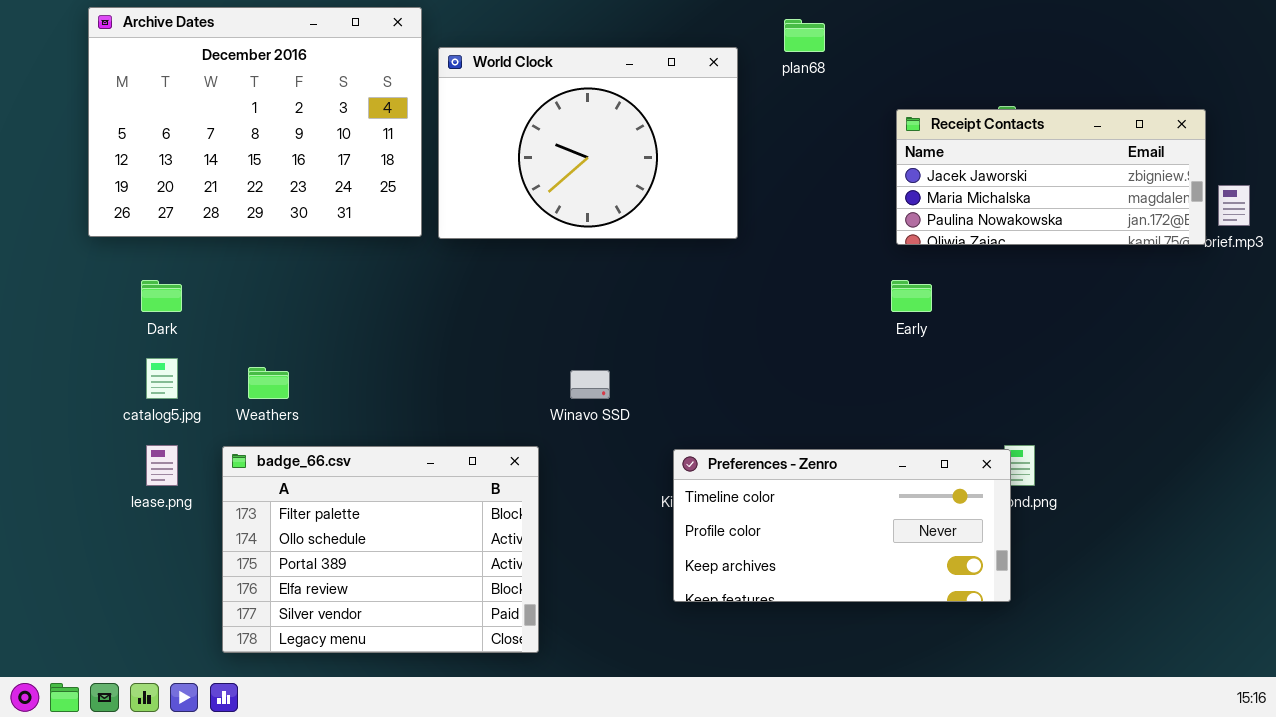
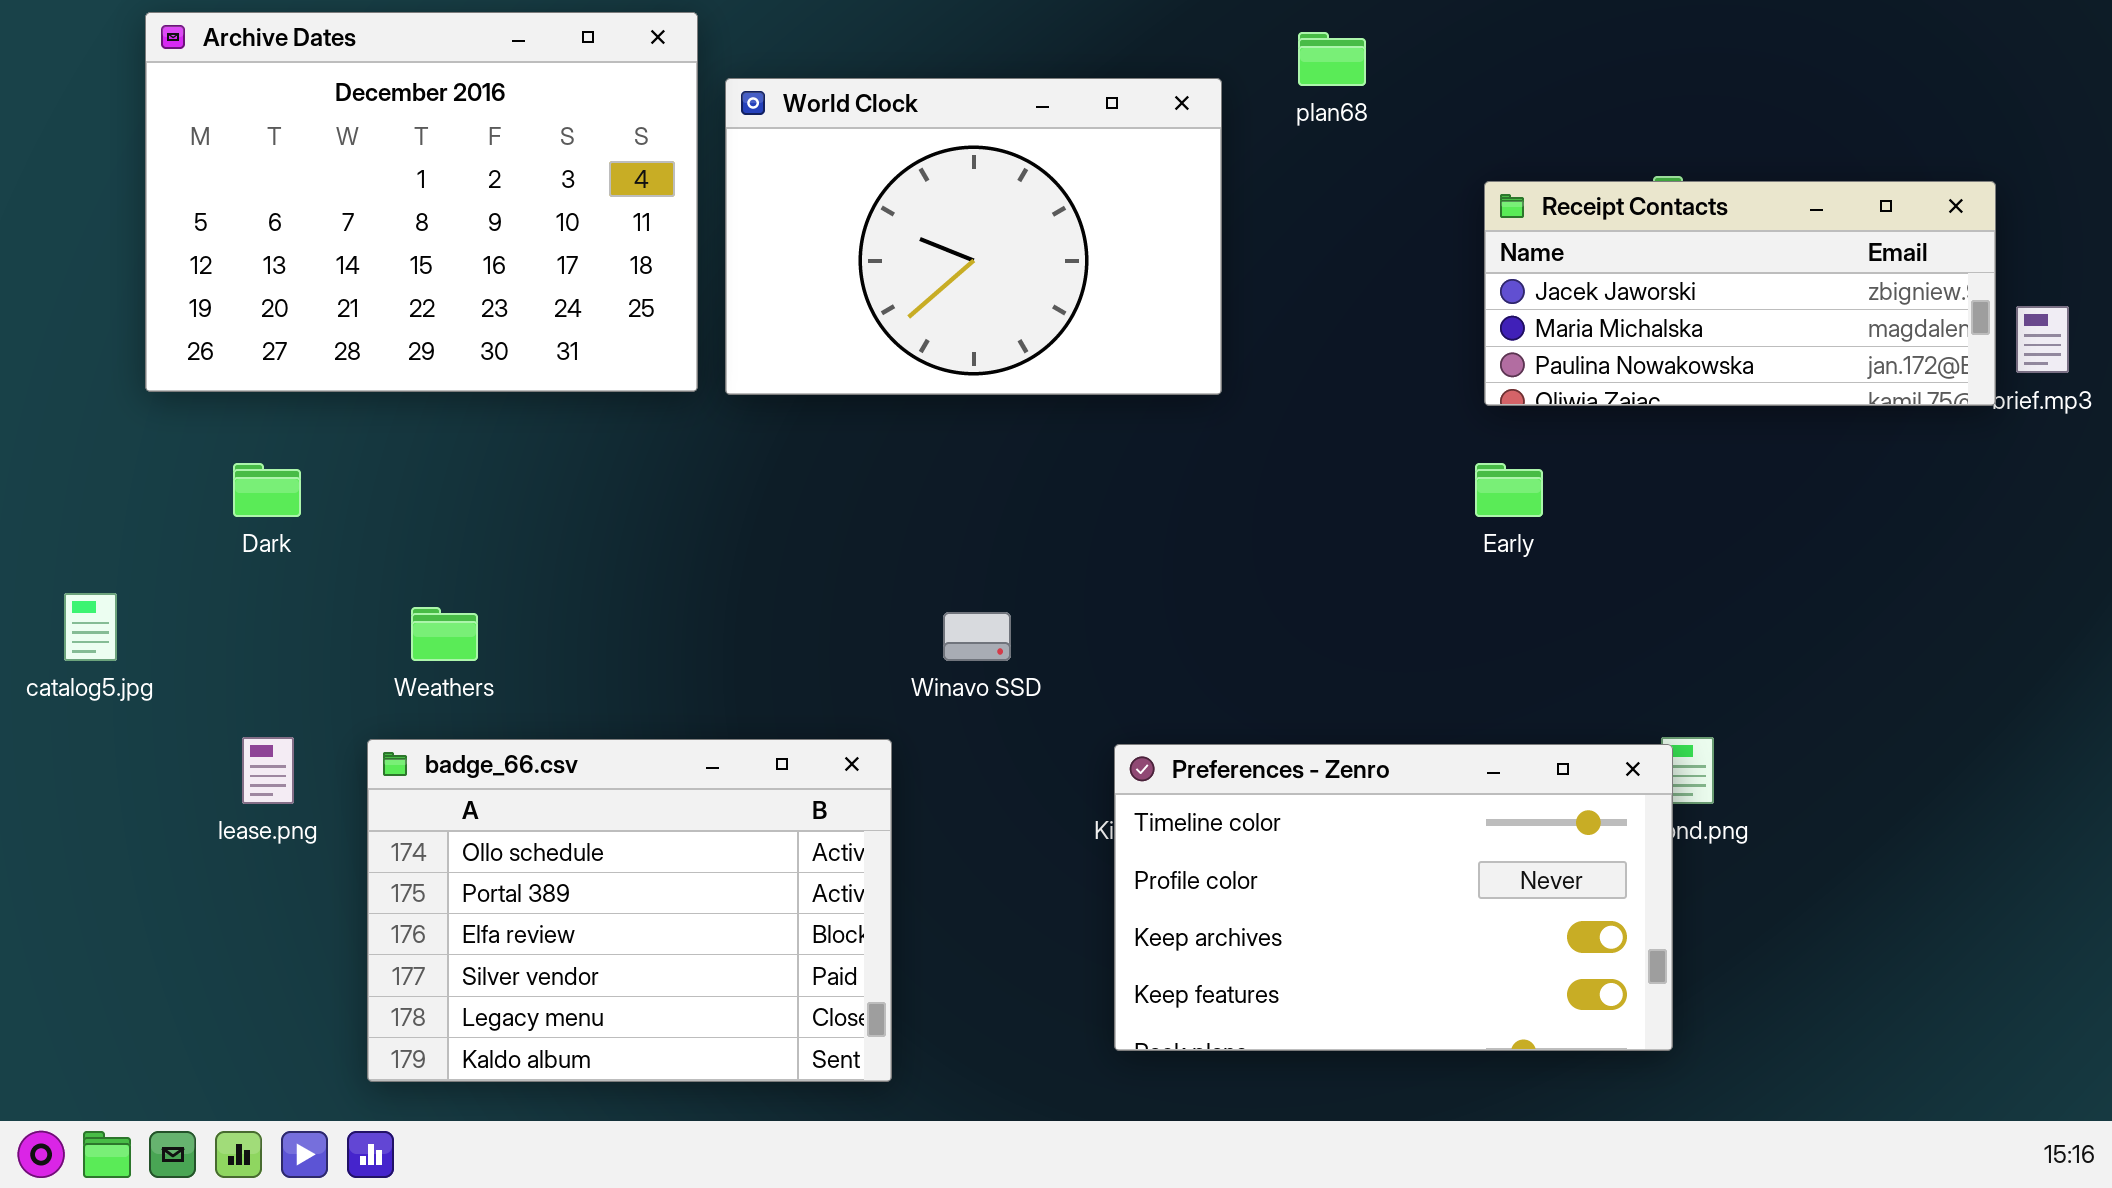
catalog5.jpg: [146,358,178,399] -> [64,593,117,661], moved
badge_66.csv: [222,446,539,653] -> [367,739,892,1082], scrolled down 1 row
Preferences - Zenro: [673,449,1011,602] -> [1114,744,1673,1051], resized

